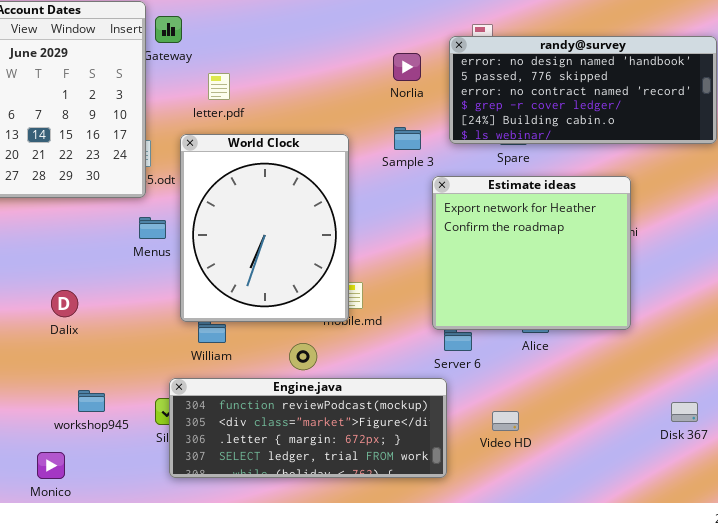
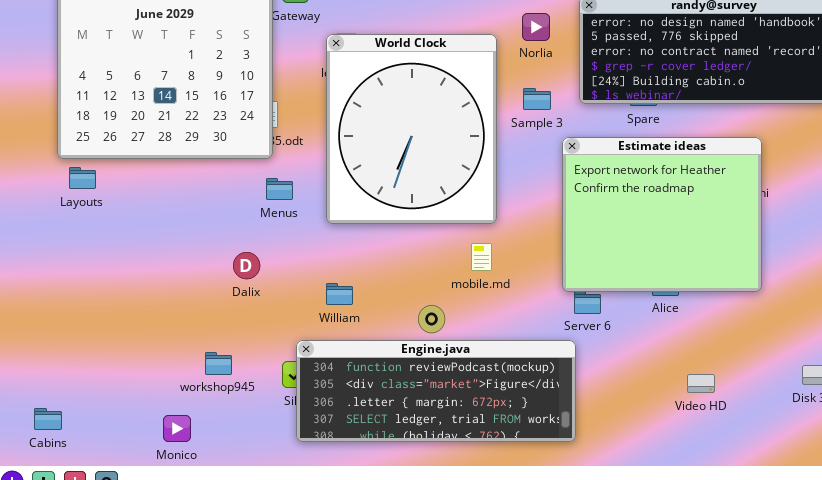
World Clock: [180,134,349,322] -> [326,34,497,224], moved
Dalix: [51,290,78,317] -> [233,252,260,279], moved
Video HD: [492,411,519,431] -> [687,374,715,393], moved

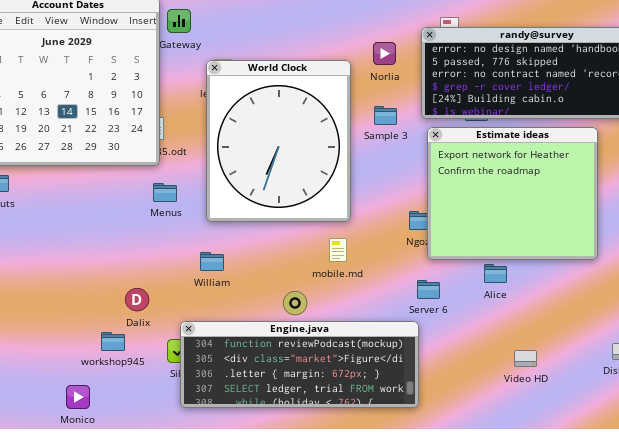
Estimate ideas: [562,137,762,292] -> [427,127,598,260], moved
Dalix: [233,252,260,279] -> [125,288,149,311], moved
William: [326,283,353,305] -> [200,252,224,271], moved

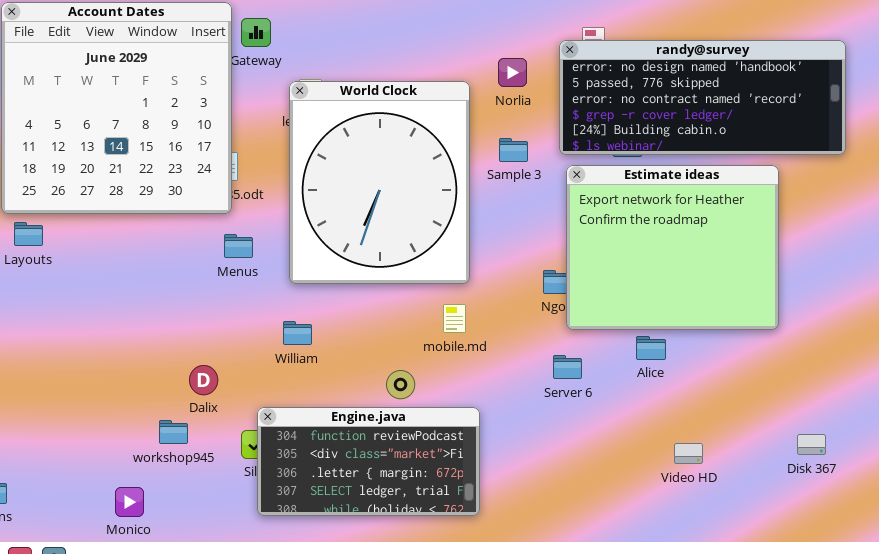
Engine.java: [180,321,419,408] -> [257,407,480,516], resized

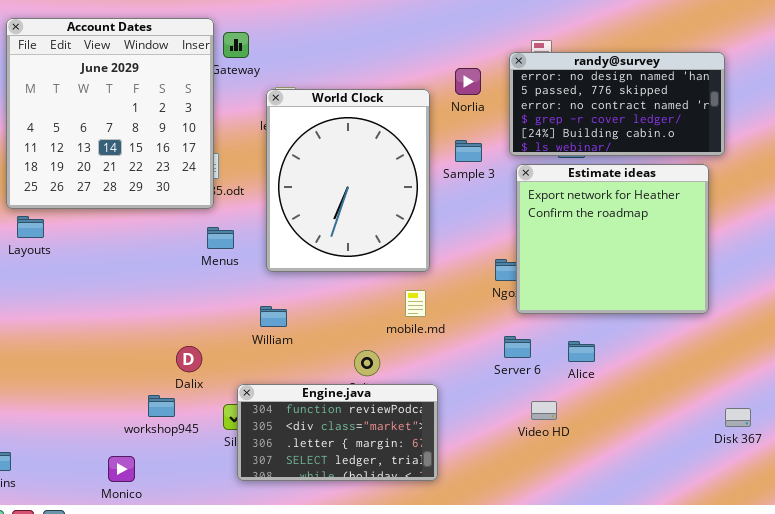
randy@survey: [559,40,846,155] -> [509,52,725,156], resized
Alice: [636,336,666,360] -> [568,341,595,362], moved
Video HD: [674,443,703,464] -> [531,401,557,420], moved

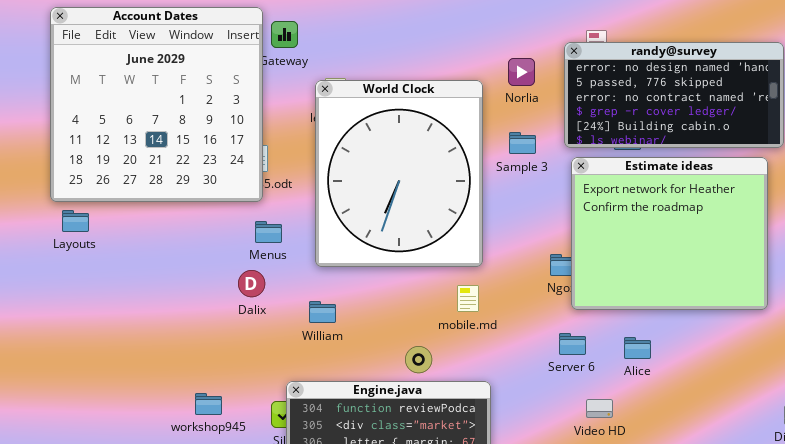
Dalix: [176,346,202,372] -> [238,270,265,297], moved

